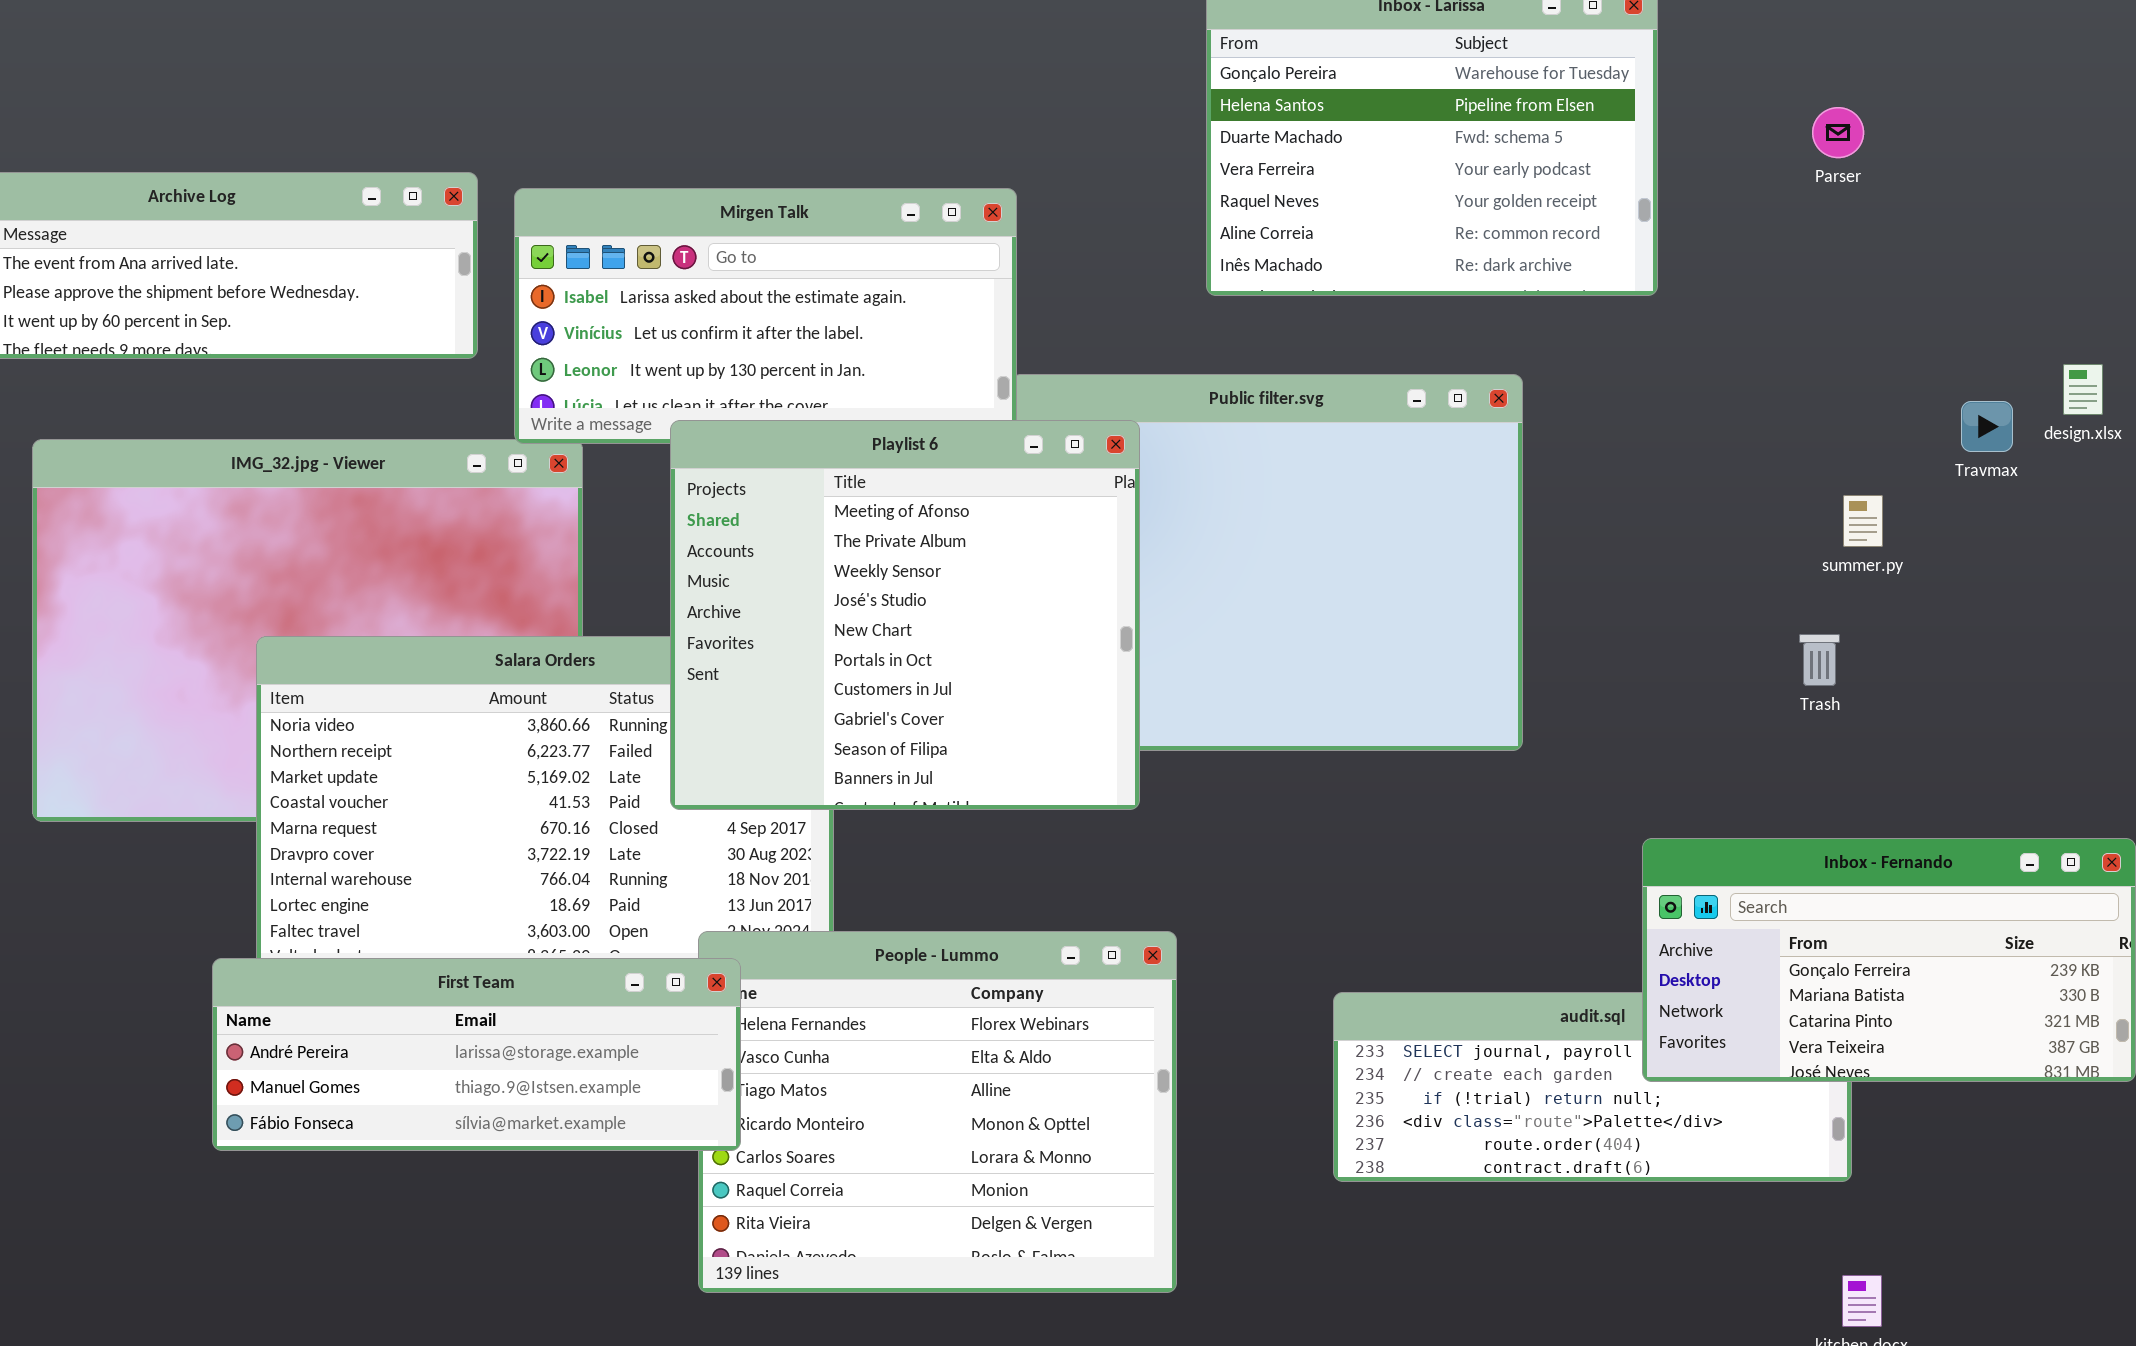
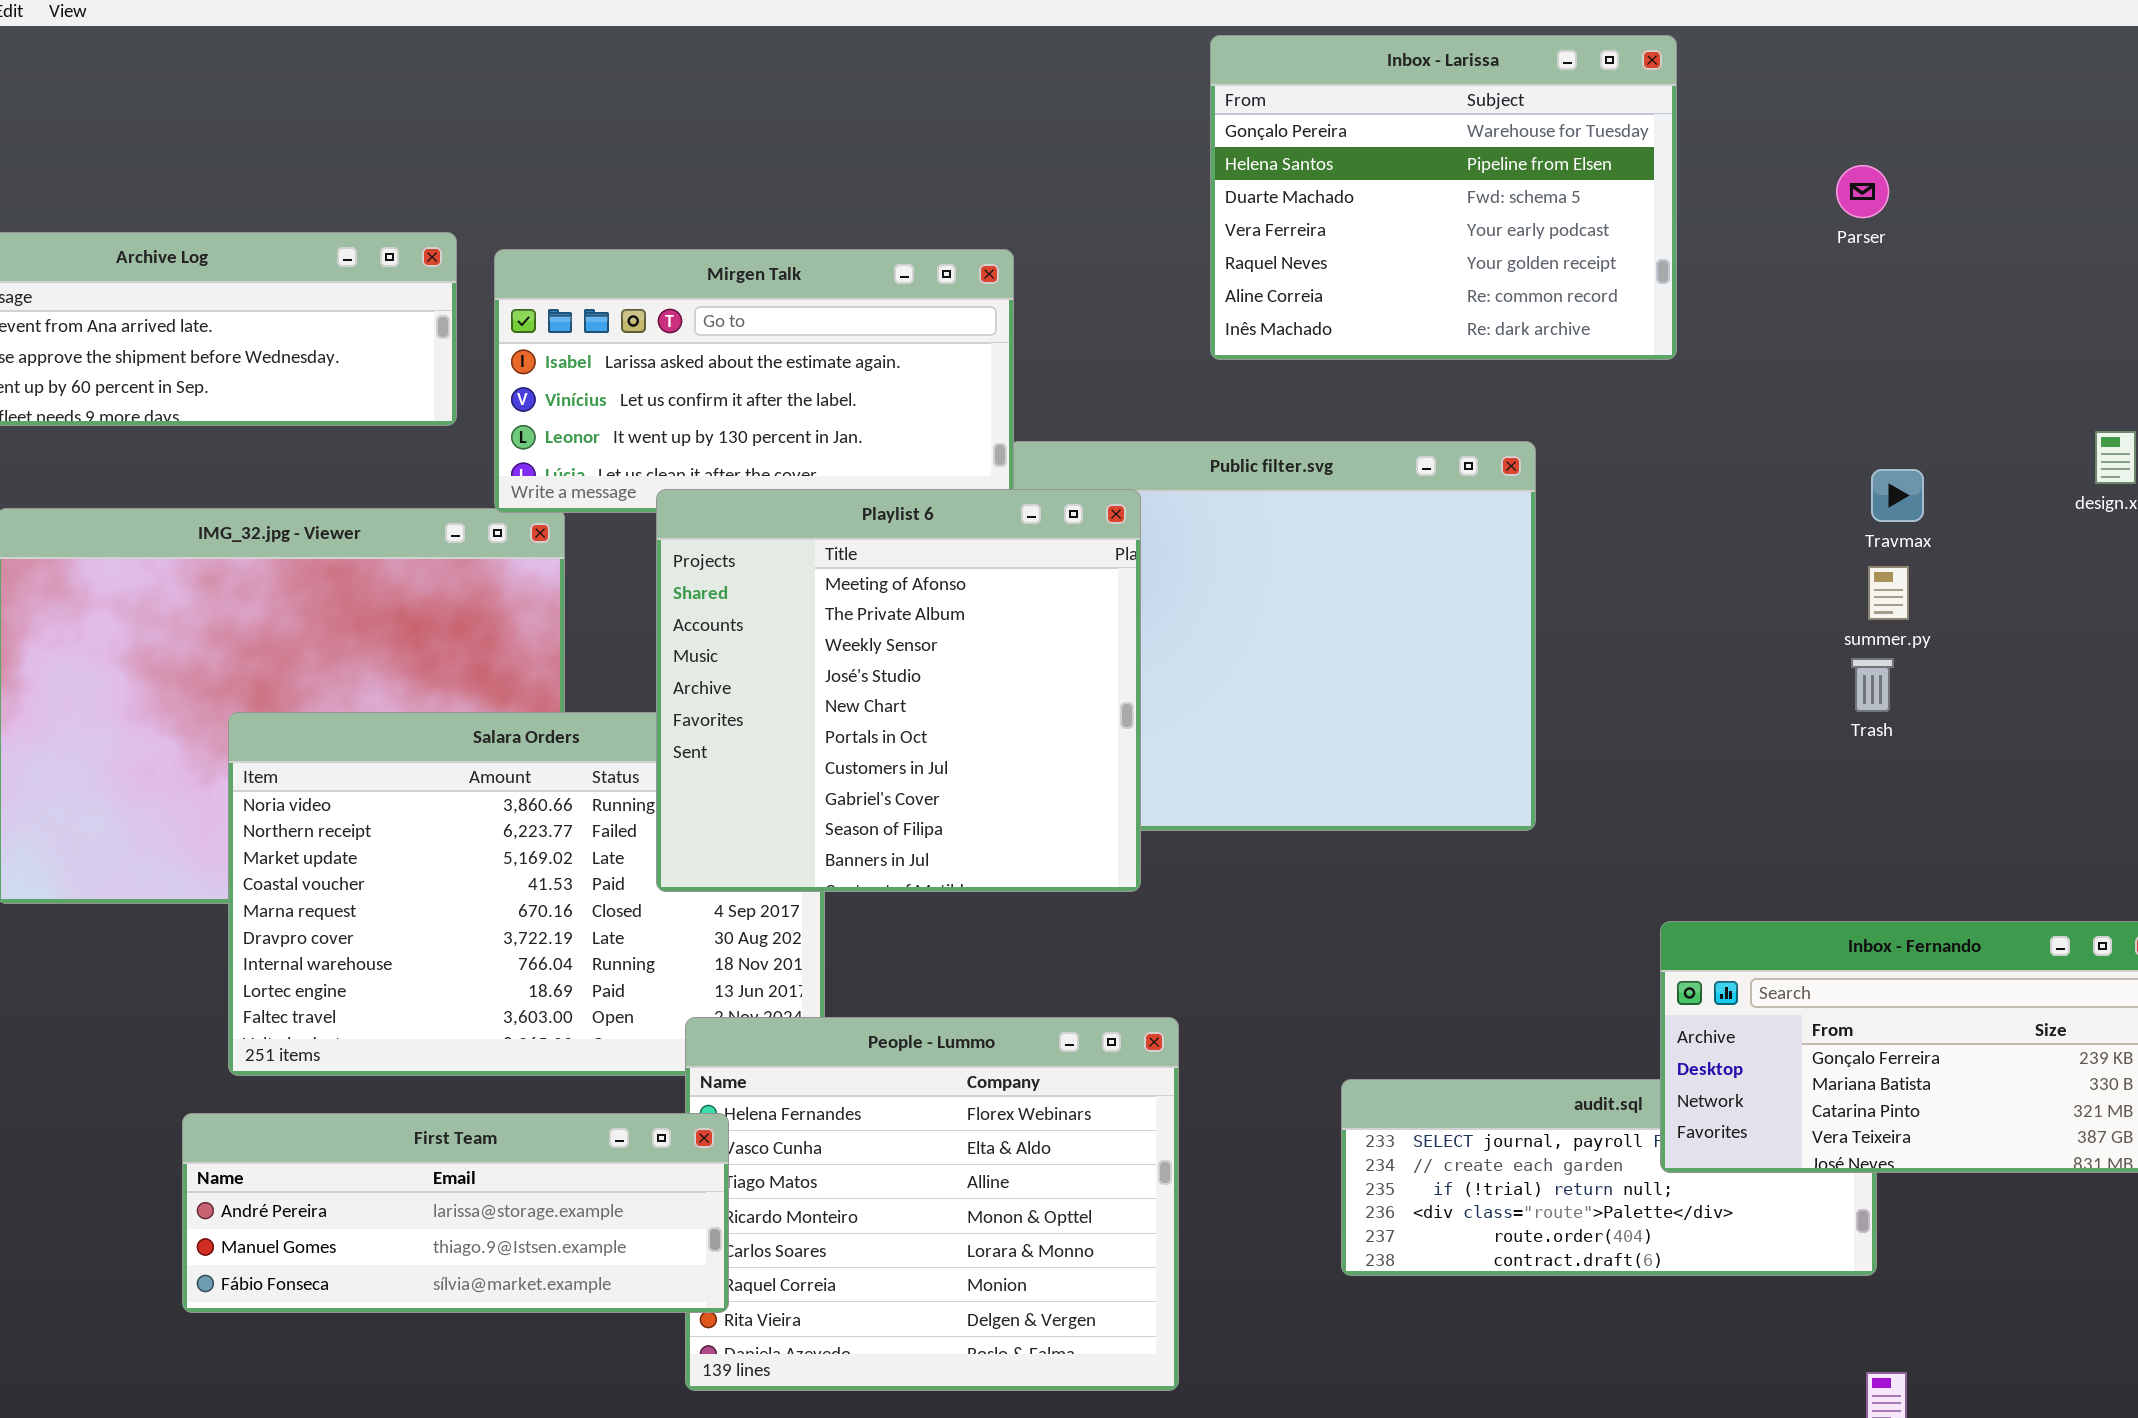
Travmax: [1961,401,2013,452] -> [1871,469,1924,522], moved
Trash: [1799,634,1840,686] -> [1851,658,1894,712], moved
First Team: [212,958,741,1151] -> [182,1113,729,1313], moved

